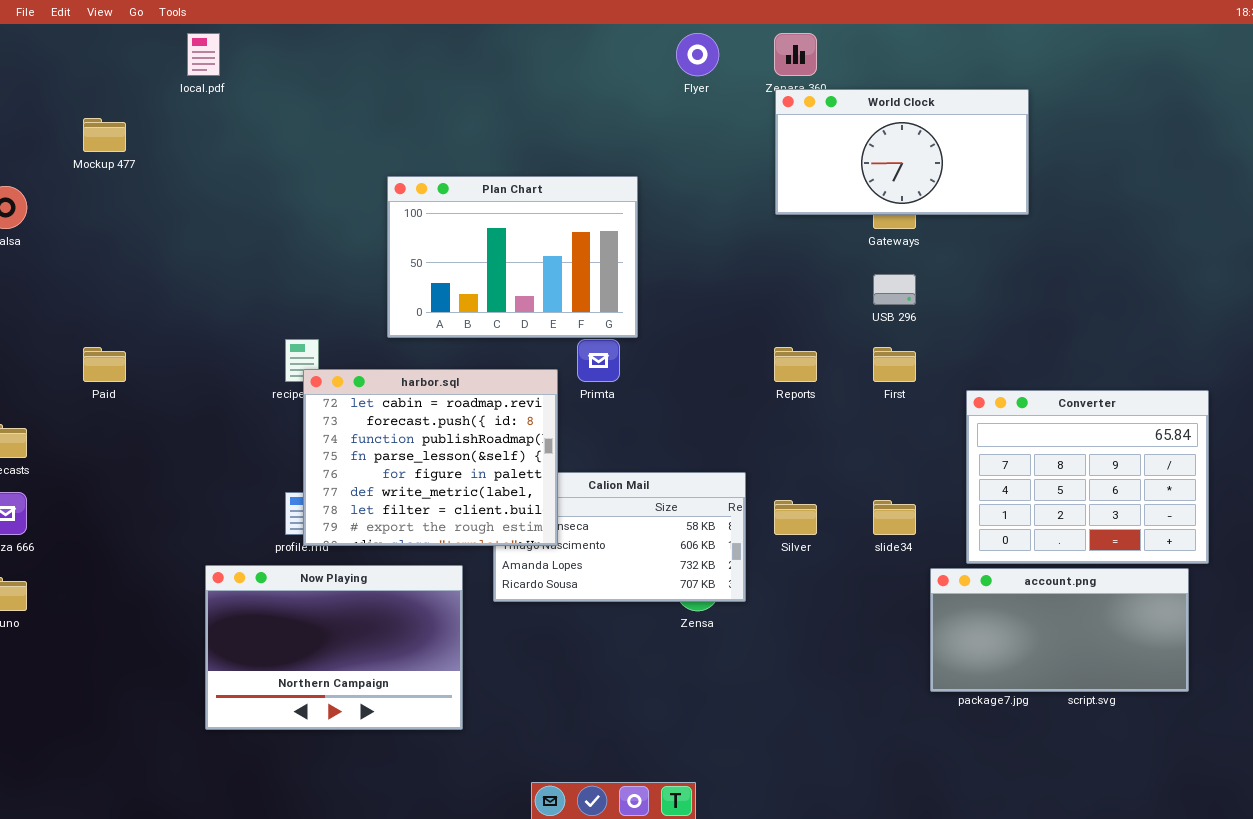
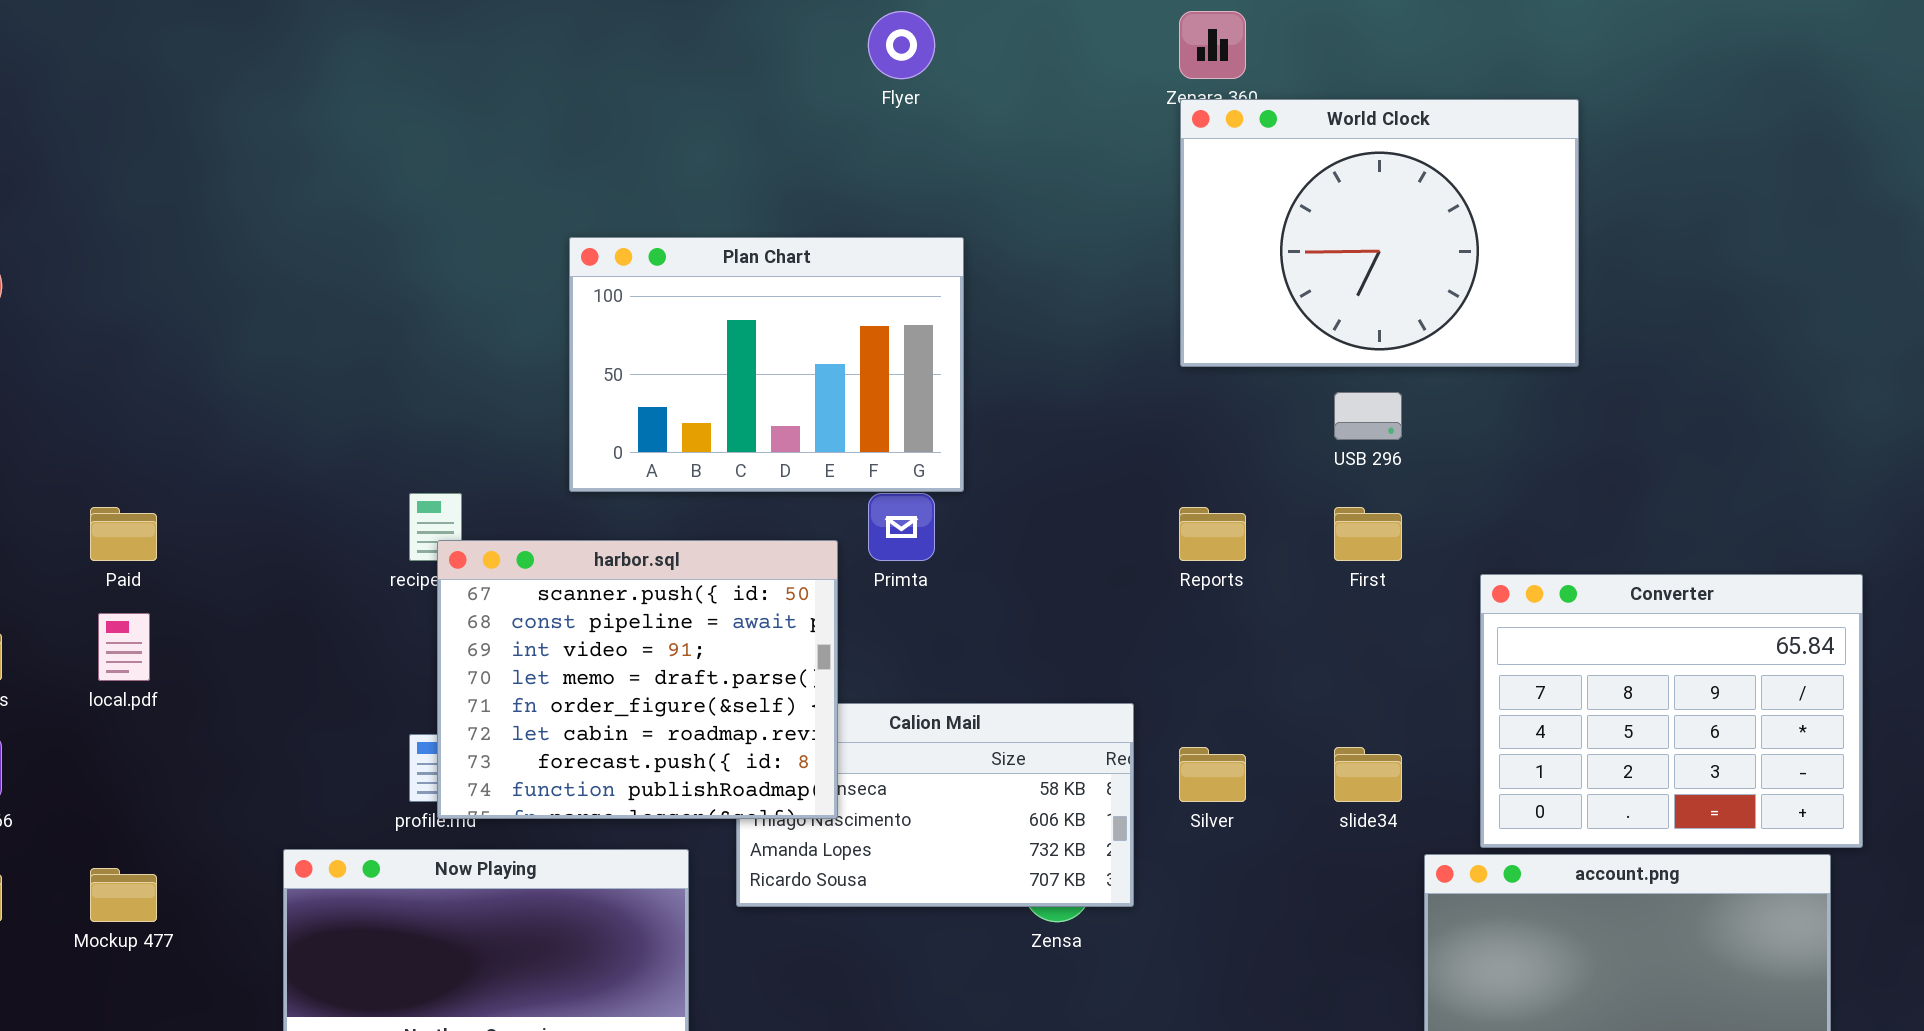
local.pdf: [187,33,220,76] -> [98,613,150,681], moved
Flyer: [676,33,719,76] -> [868,11,935,79], moved
World Clock: [775,89,1029,215] -> [1180,99,1579,367], resized
Mockup 477: [83,118,126,152] -> [90,868,157,922], moved
harbor.sql: [303,369,558,546] -> [437,540,838,819], scrolled up 5 rows

